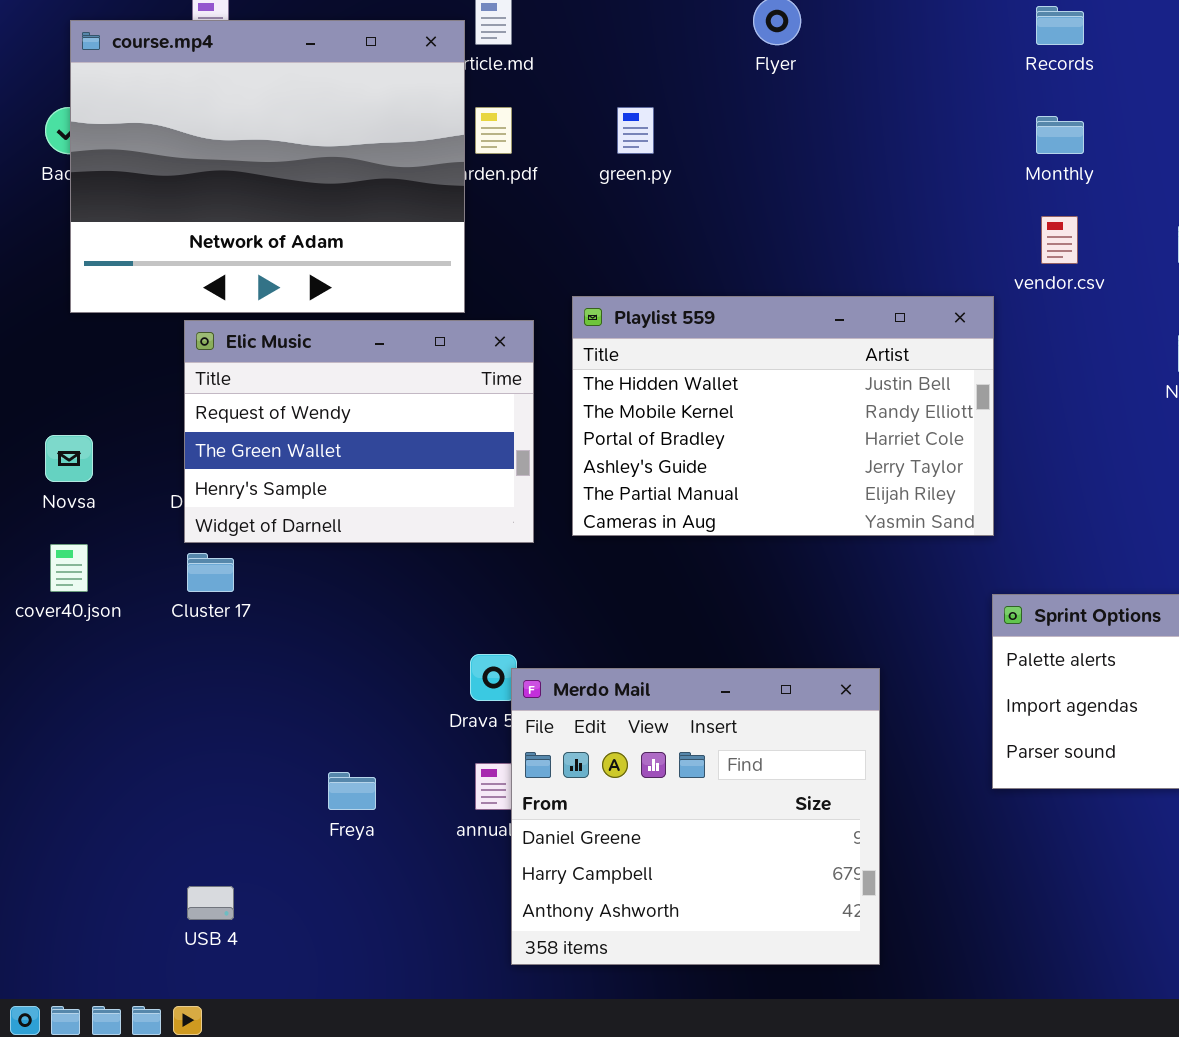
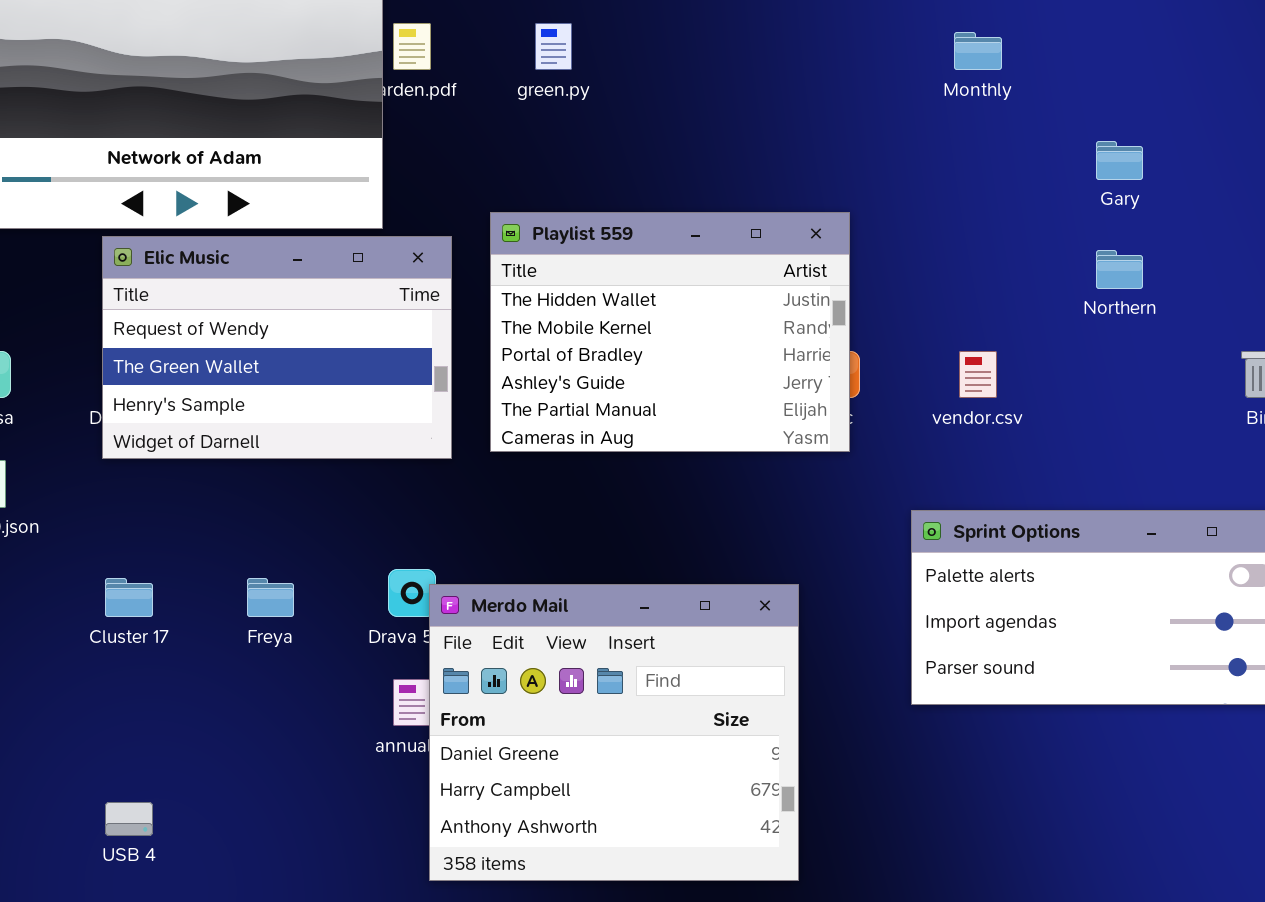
vendor.csv: [1041,216,1078,264] -> [959,351,997,398], moved
Playlist 559: [572,296,994,536] -> [490,212,850,452], resized
Cluster 17: [187,553,234,592] -> [105,578,153,617], moved
Freya: [328,772,376,810] -> [247,578,294,617], moved

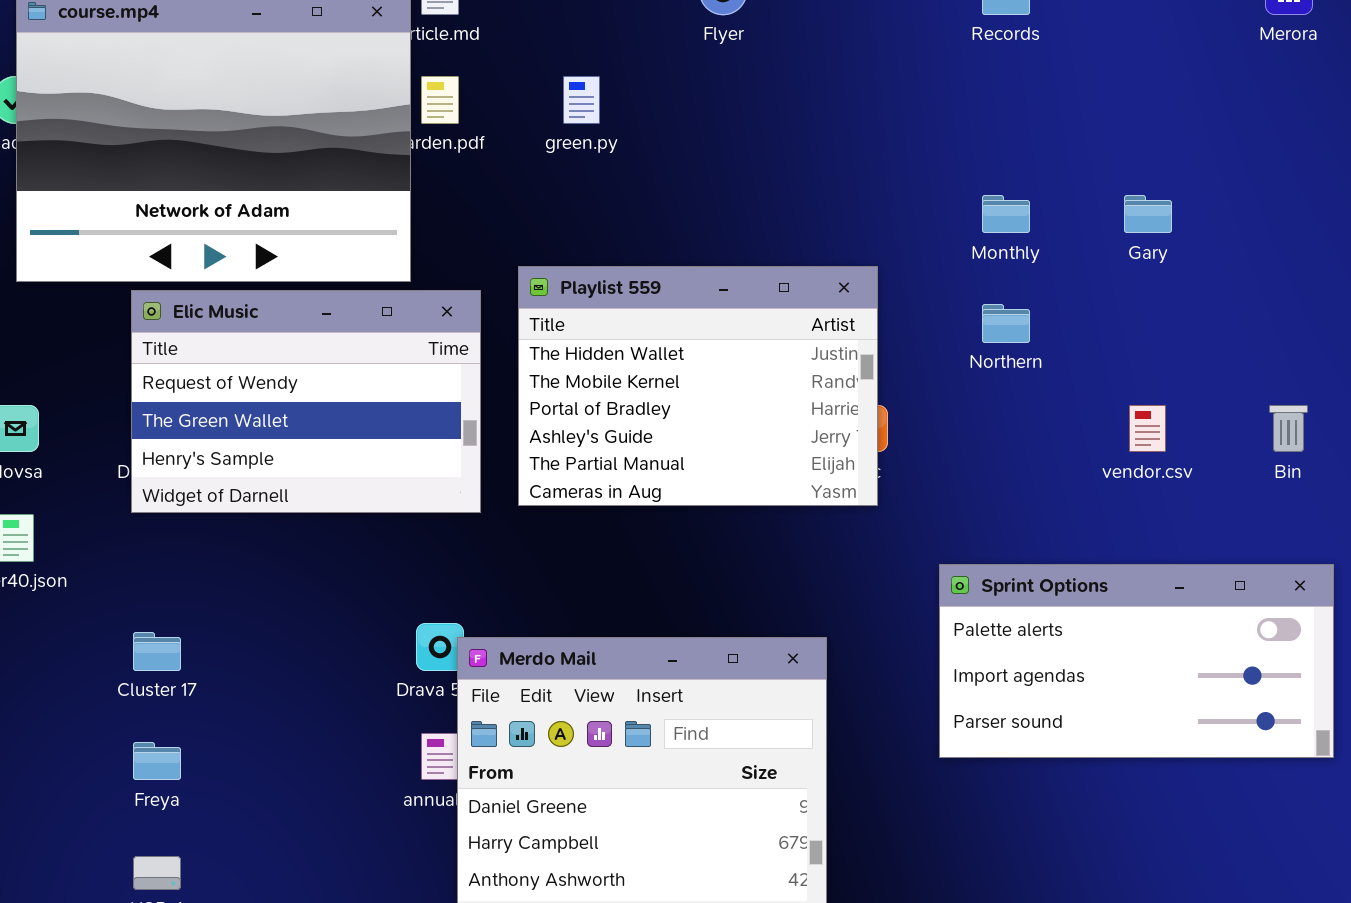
Monthly: [954,32,1002,70] -> [982,195,1030,233], moved
Northern: [1096,250,1143,289] -> [982,304,1030,343], moved
vendor.csv: [959,351,997,398] -> [1129,405,1166,452], moved
Freya: [247,578,294,617] -> [133,742,181,780], moved

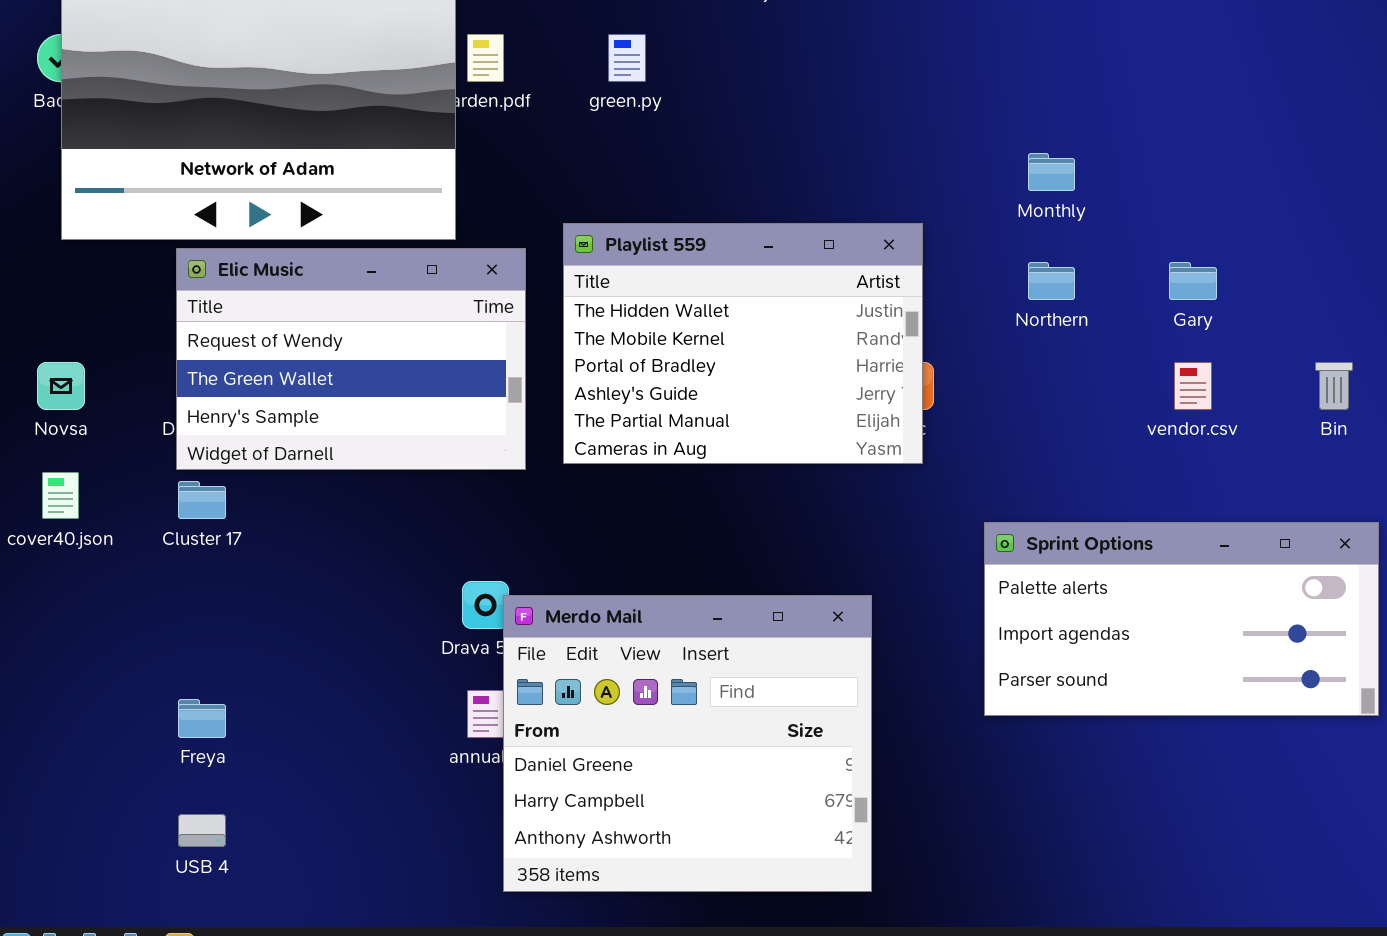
Gary: [1124,195,1172,233] -> [1169,262,1217,300], moved
Cluster 17: [133,632,181,671] -> [178,481,226,519], moved

